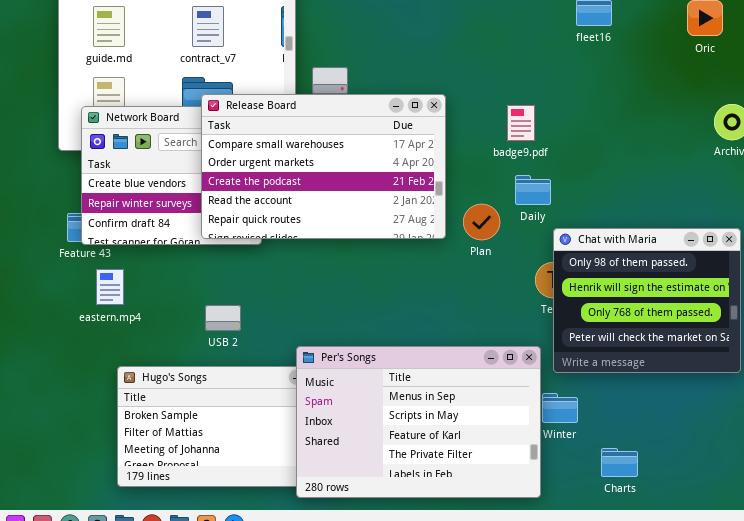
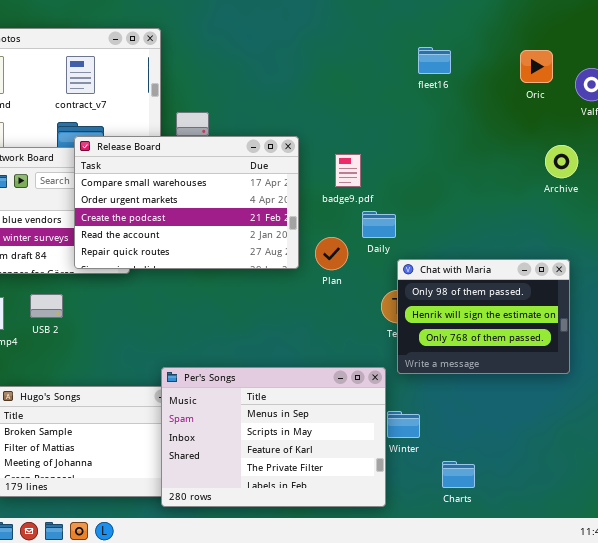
badge9.pdf: [507,105,535,141] -> [335,154,361,187], moved
Chat with Maria: [553,228,741,373] -> [397,259,570,374], resized
USB 2: [205,305,241,331] -> [30,294,63,318], moved

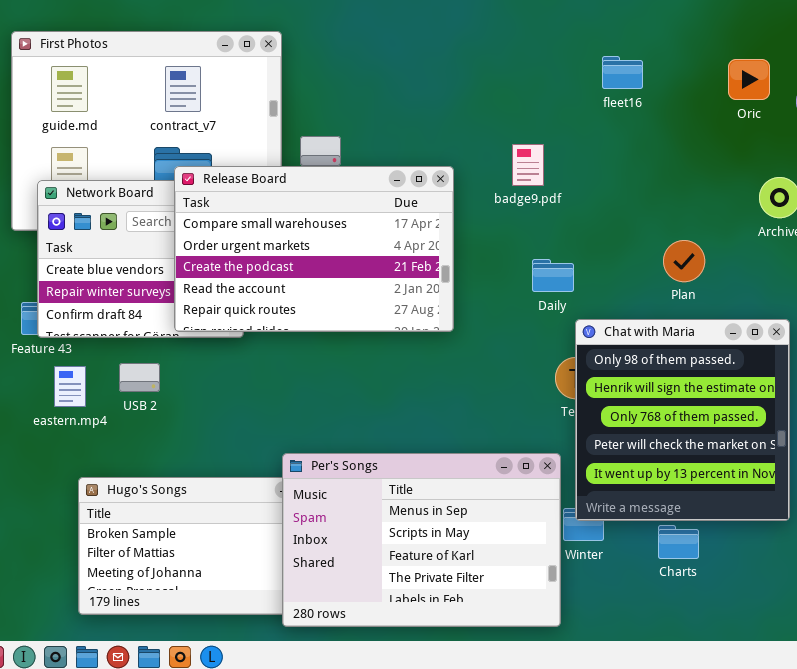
badge9.pdf: [335,154,361,187] -> [512,144,544,186], moved
Plan: [315,237,348,270] -> [663,240,705,282], moved
Chat with Maria: [397,259,570,374] -> [575,319,790,521], resized
Charts: [442,461,475,488] -> [658,525,699,559], moved

